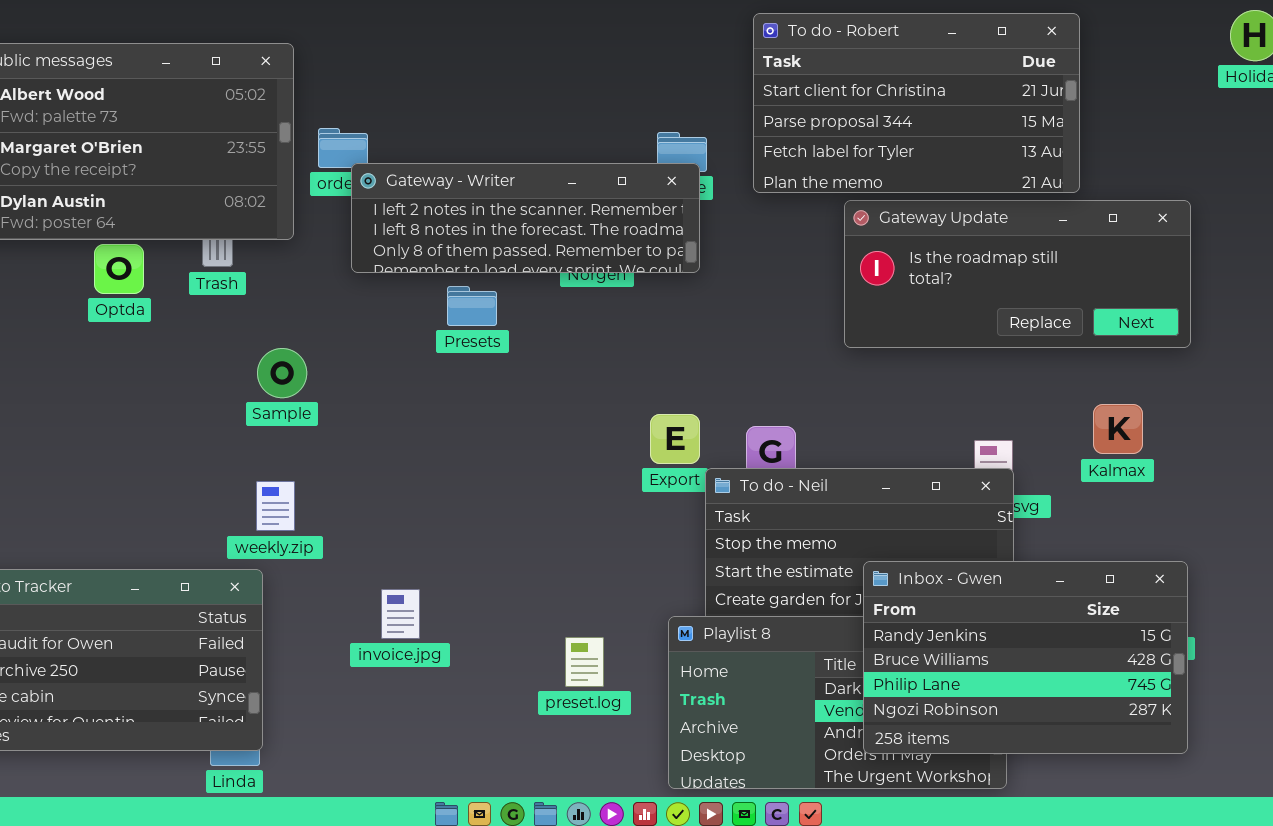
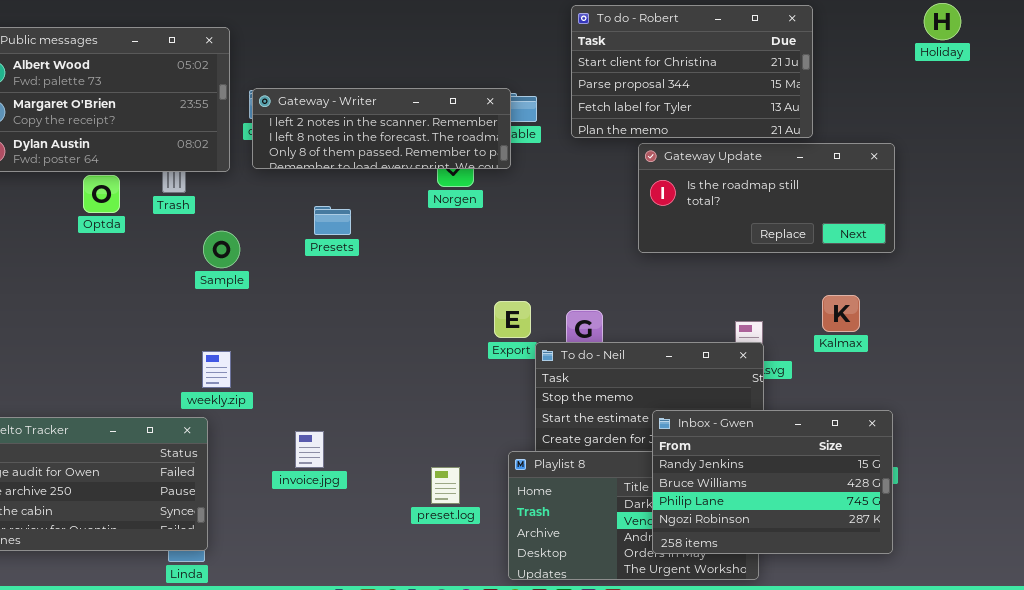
Gateway - Writer: [351,163,700,273] -> [252,88,511,169], moved
Presets: [447,286,497,326] -> [314,206,351,235], moved
Sample: [257,348,307,398] -> [203,231,240,268], moved

